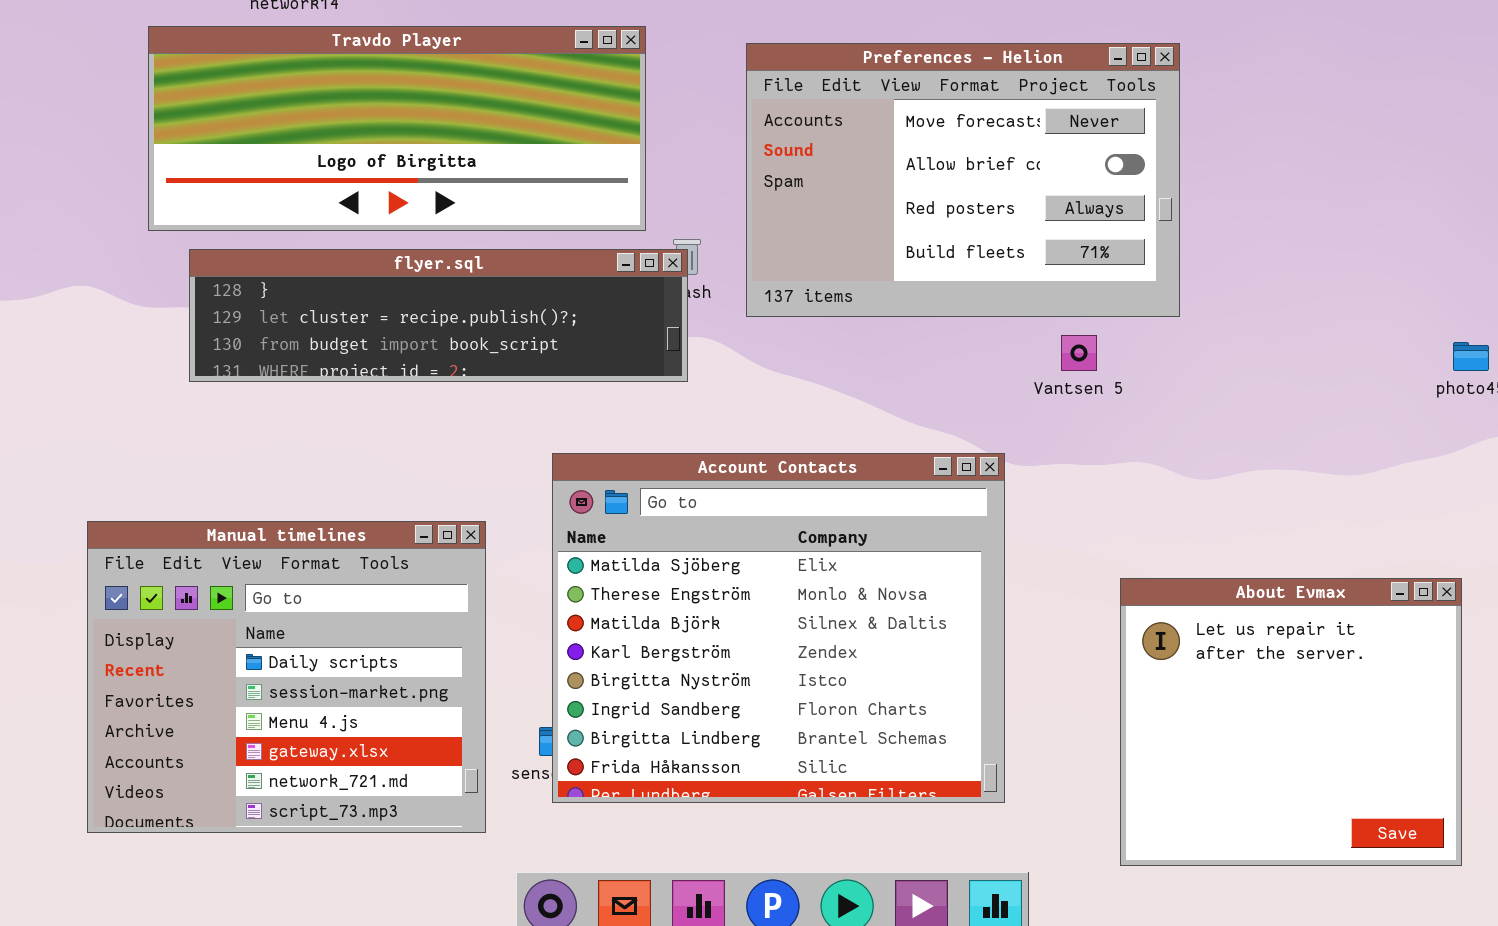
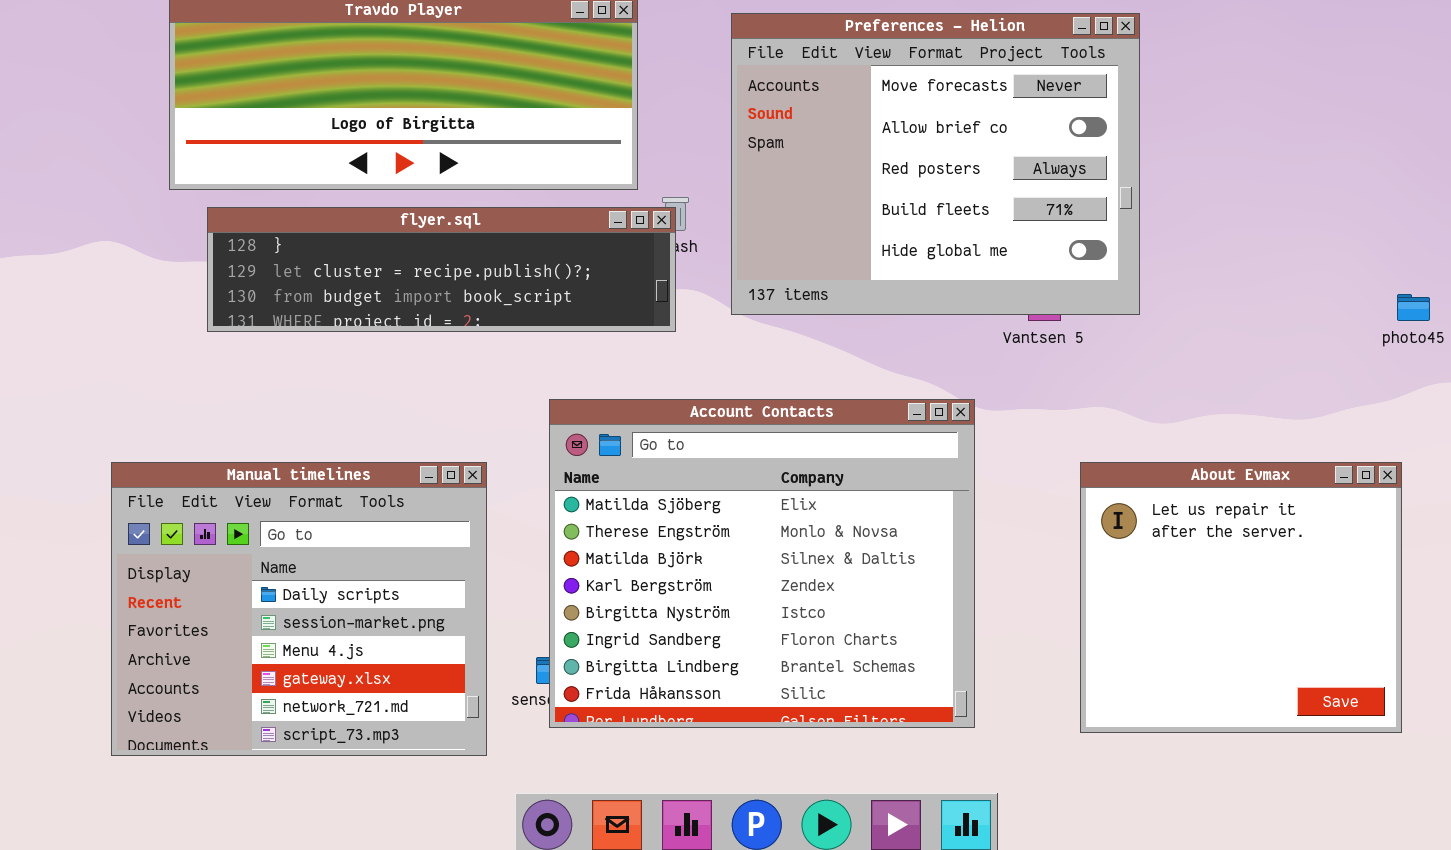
Preferences - Helion: [746,43,1180,317] -> [731,13,1140,315], resized
About Evmax: [1120,578,1462,866] -> [1080,462,1402,733], moved

